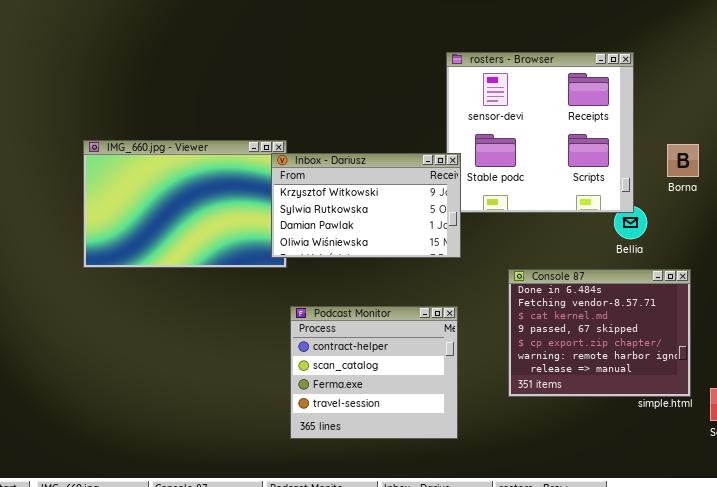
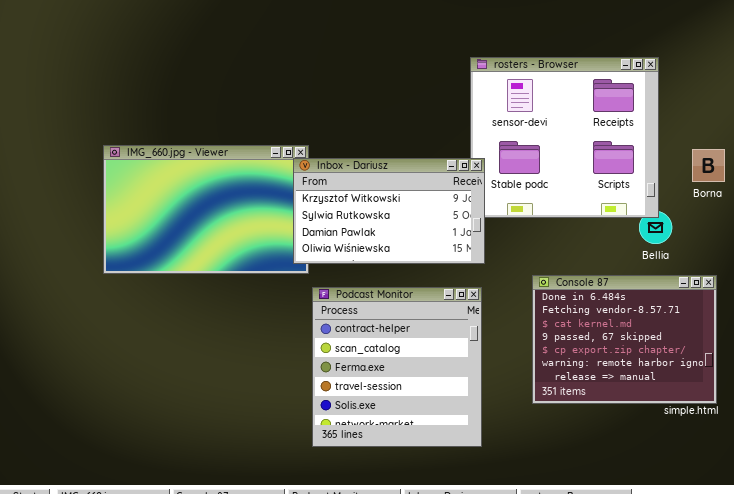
Podcast Monitor: [290,306,458,439] -> [312,287,482,447], resized

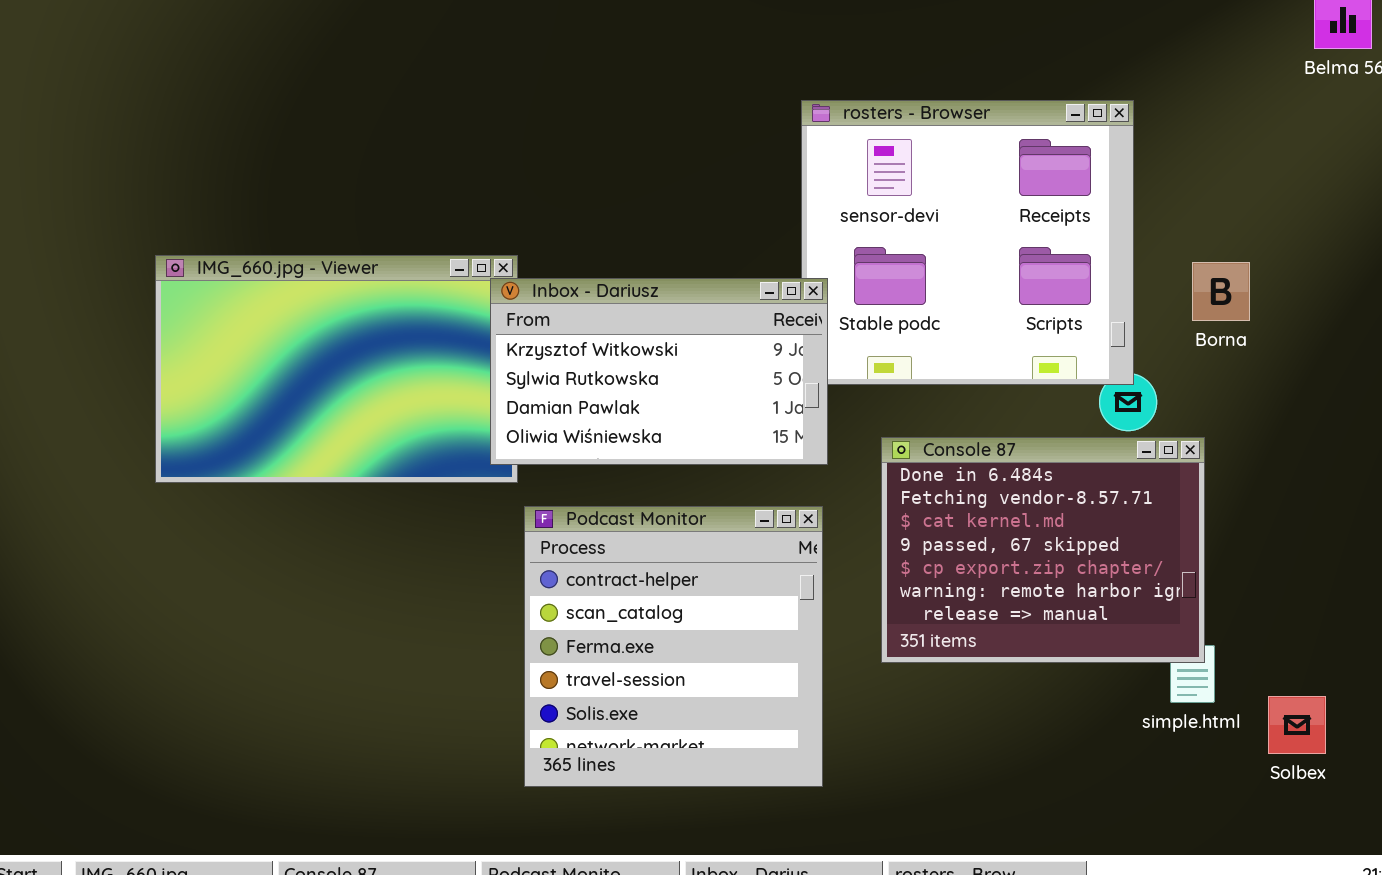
Console 87: [532,275,717,404] -> [881,437,1205,663], moved

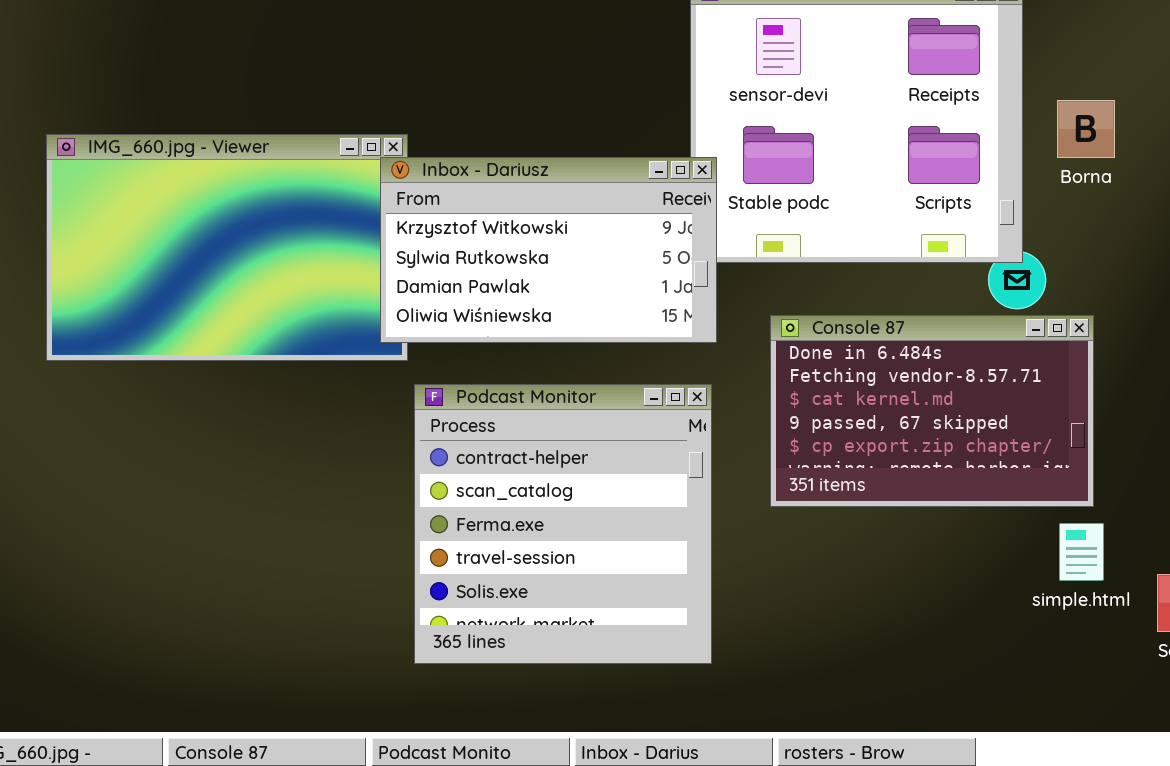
Borna: [1192,262,1250,321] -> [1057,100,1115,158], moved
Console 87: [881,437,1205,663] -> [770,315,1094,507], resized

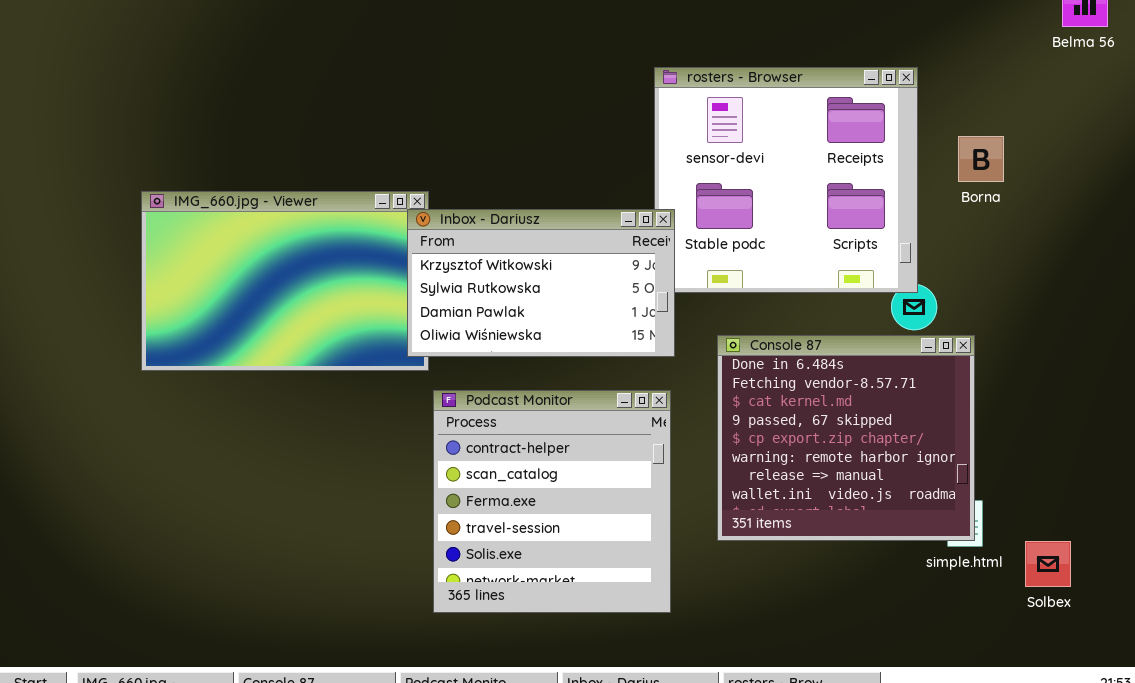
Borna: [1057,100,1115,158] -> [958,136,1004,182], moved
Console 87: [770,315,1094,507] -> [717,335,975,541], resized

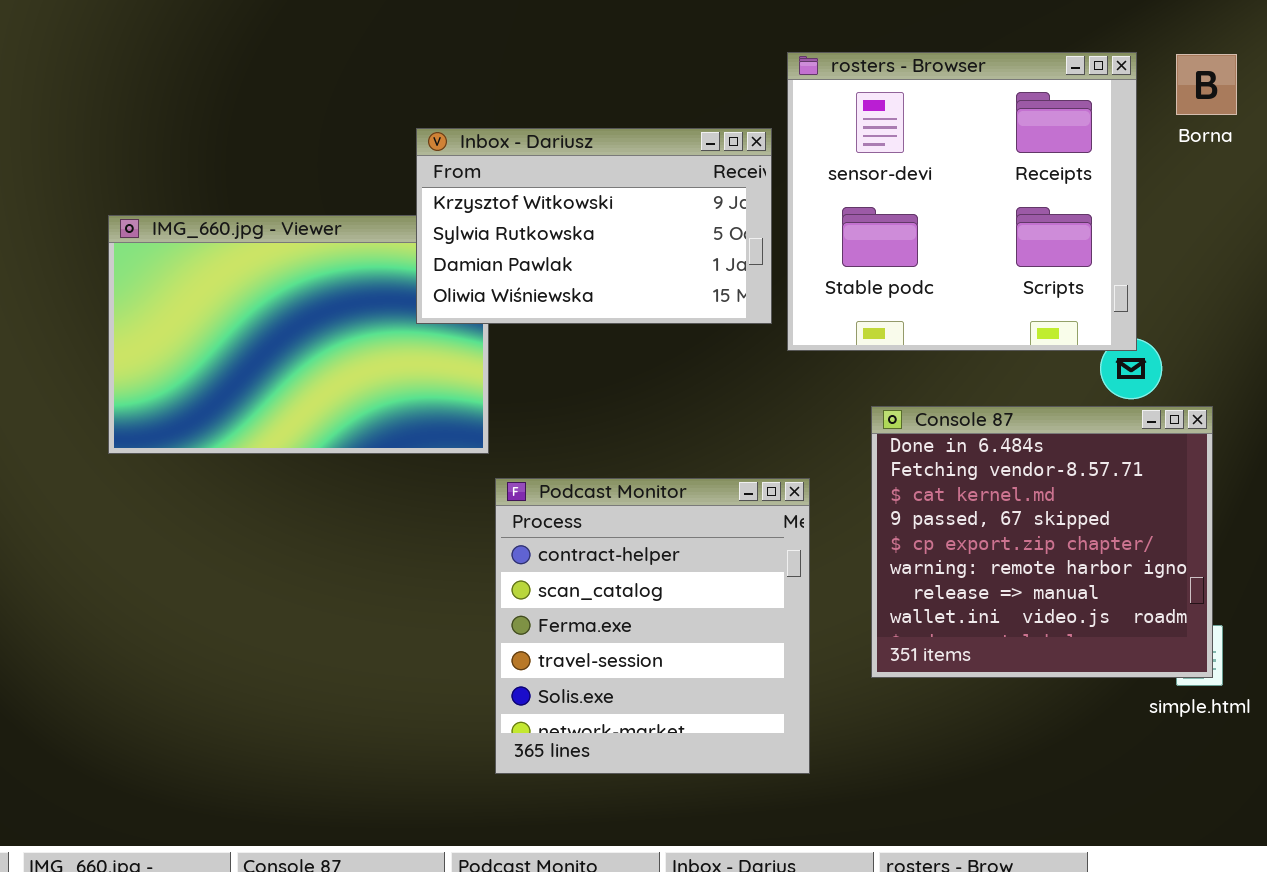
Borna: [958,136,1004,182] -> [1176,54,1237,115], moved
Inbox - Dariusz: [407,209,675,357] -> [416,128,772,324], moved

